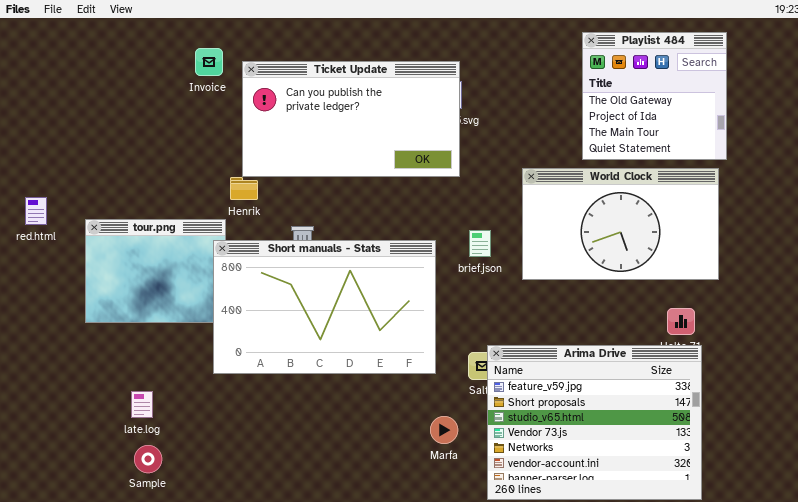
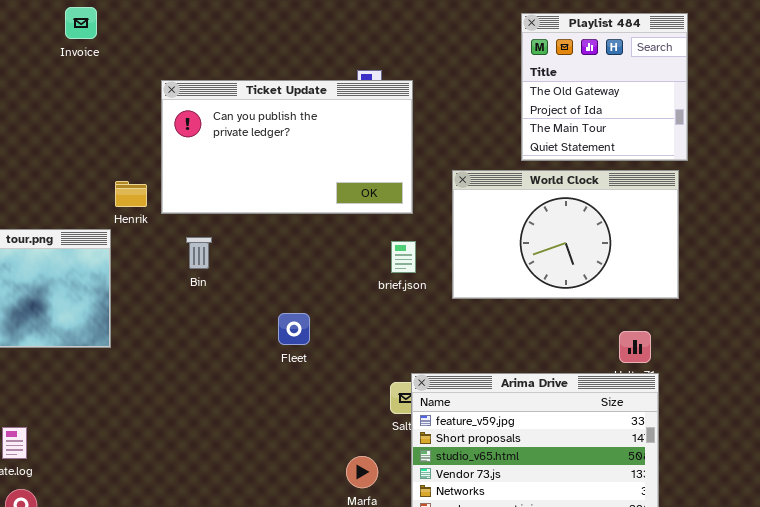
Invoice: [195,48,223,76] -> [65,7,97,39], moved
Ticket Update: [242,61,460,177] -> [161,80,413,214], moved
Short manuals - Stats: [213,240,436,374] -> none, closed

